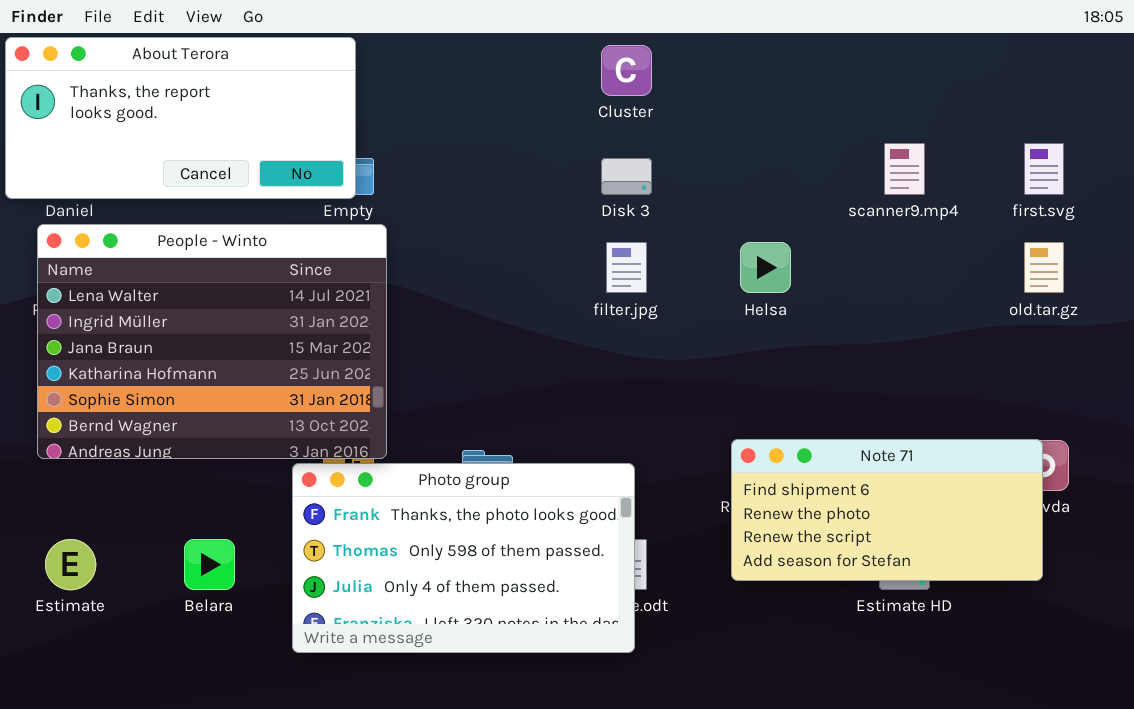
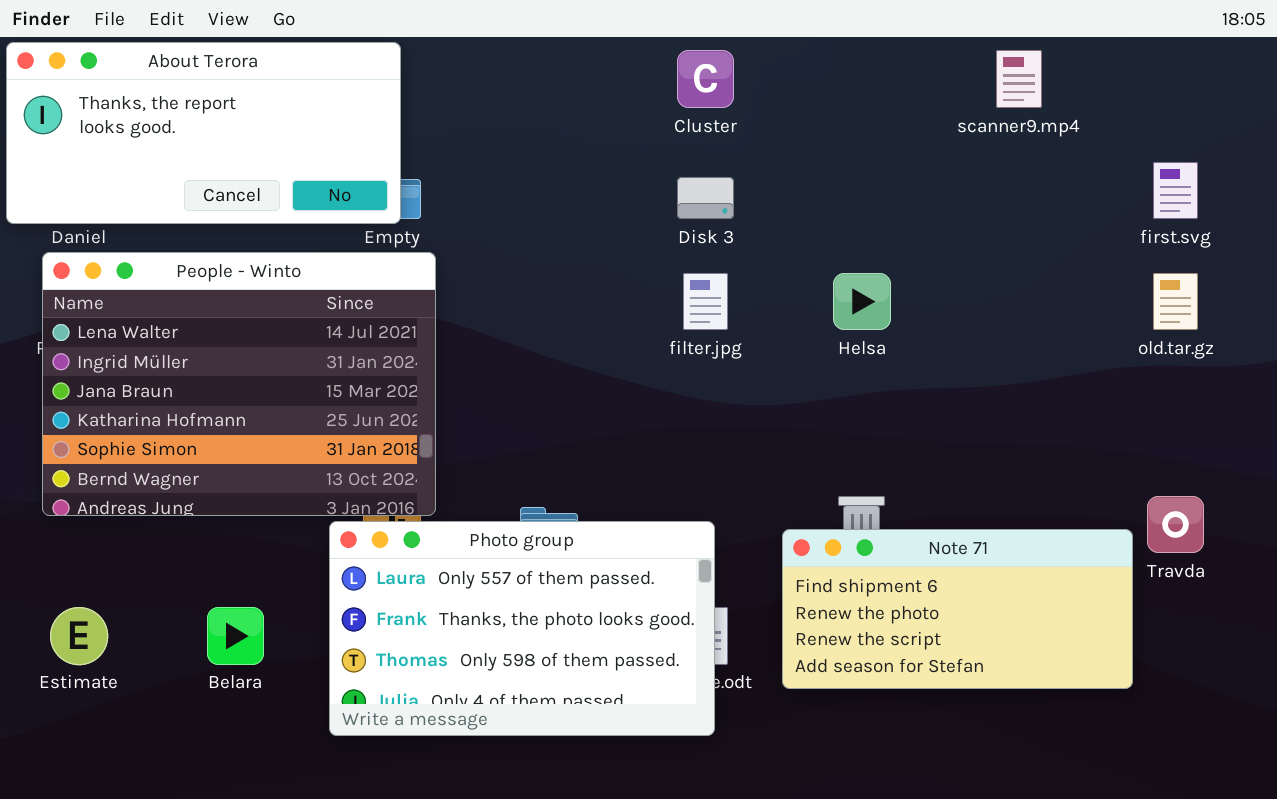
scanner9.mp4: [884,143,925,195] -> [996,50,1042,108], moved
Note 71: [731,439,1043,581] -> [782,529,1133,689], moved
Photo group: [292,463,635,653] -> [329,521,715,736], scrolled up 1 row

